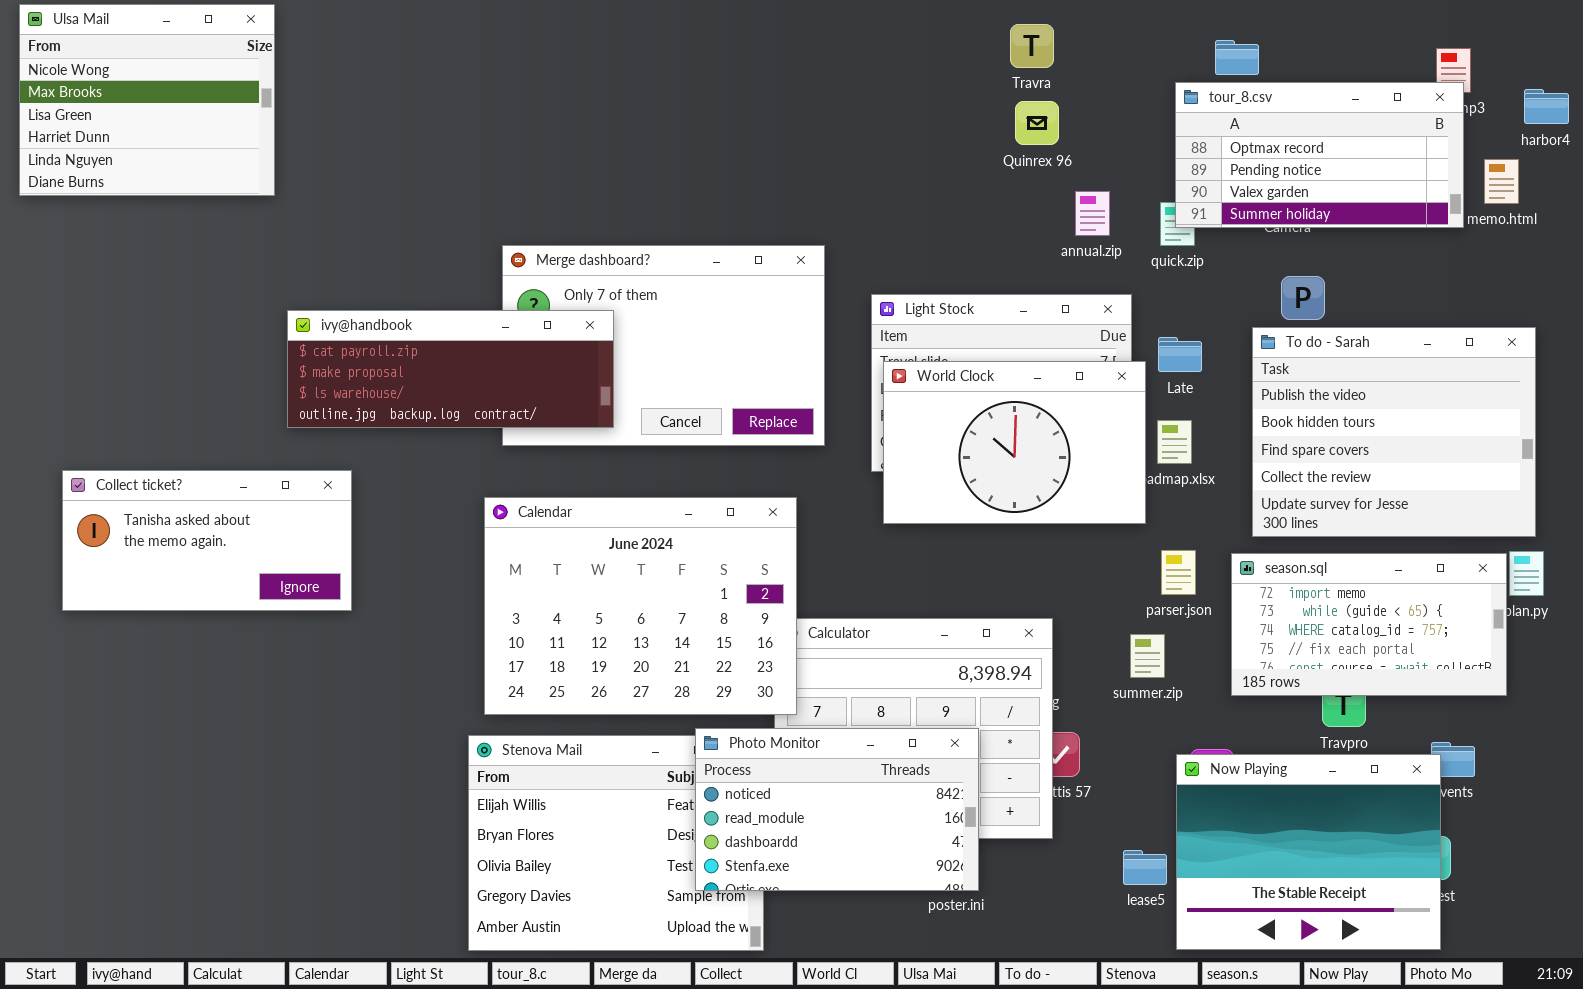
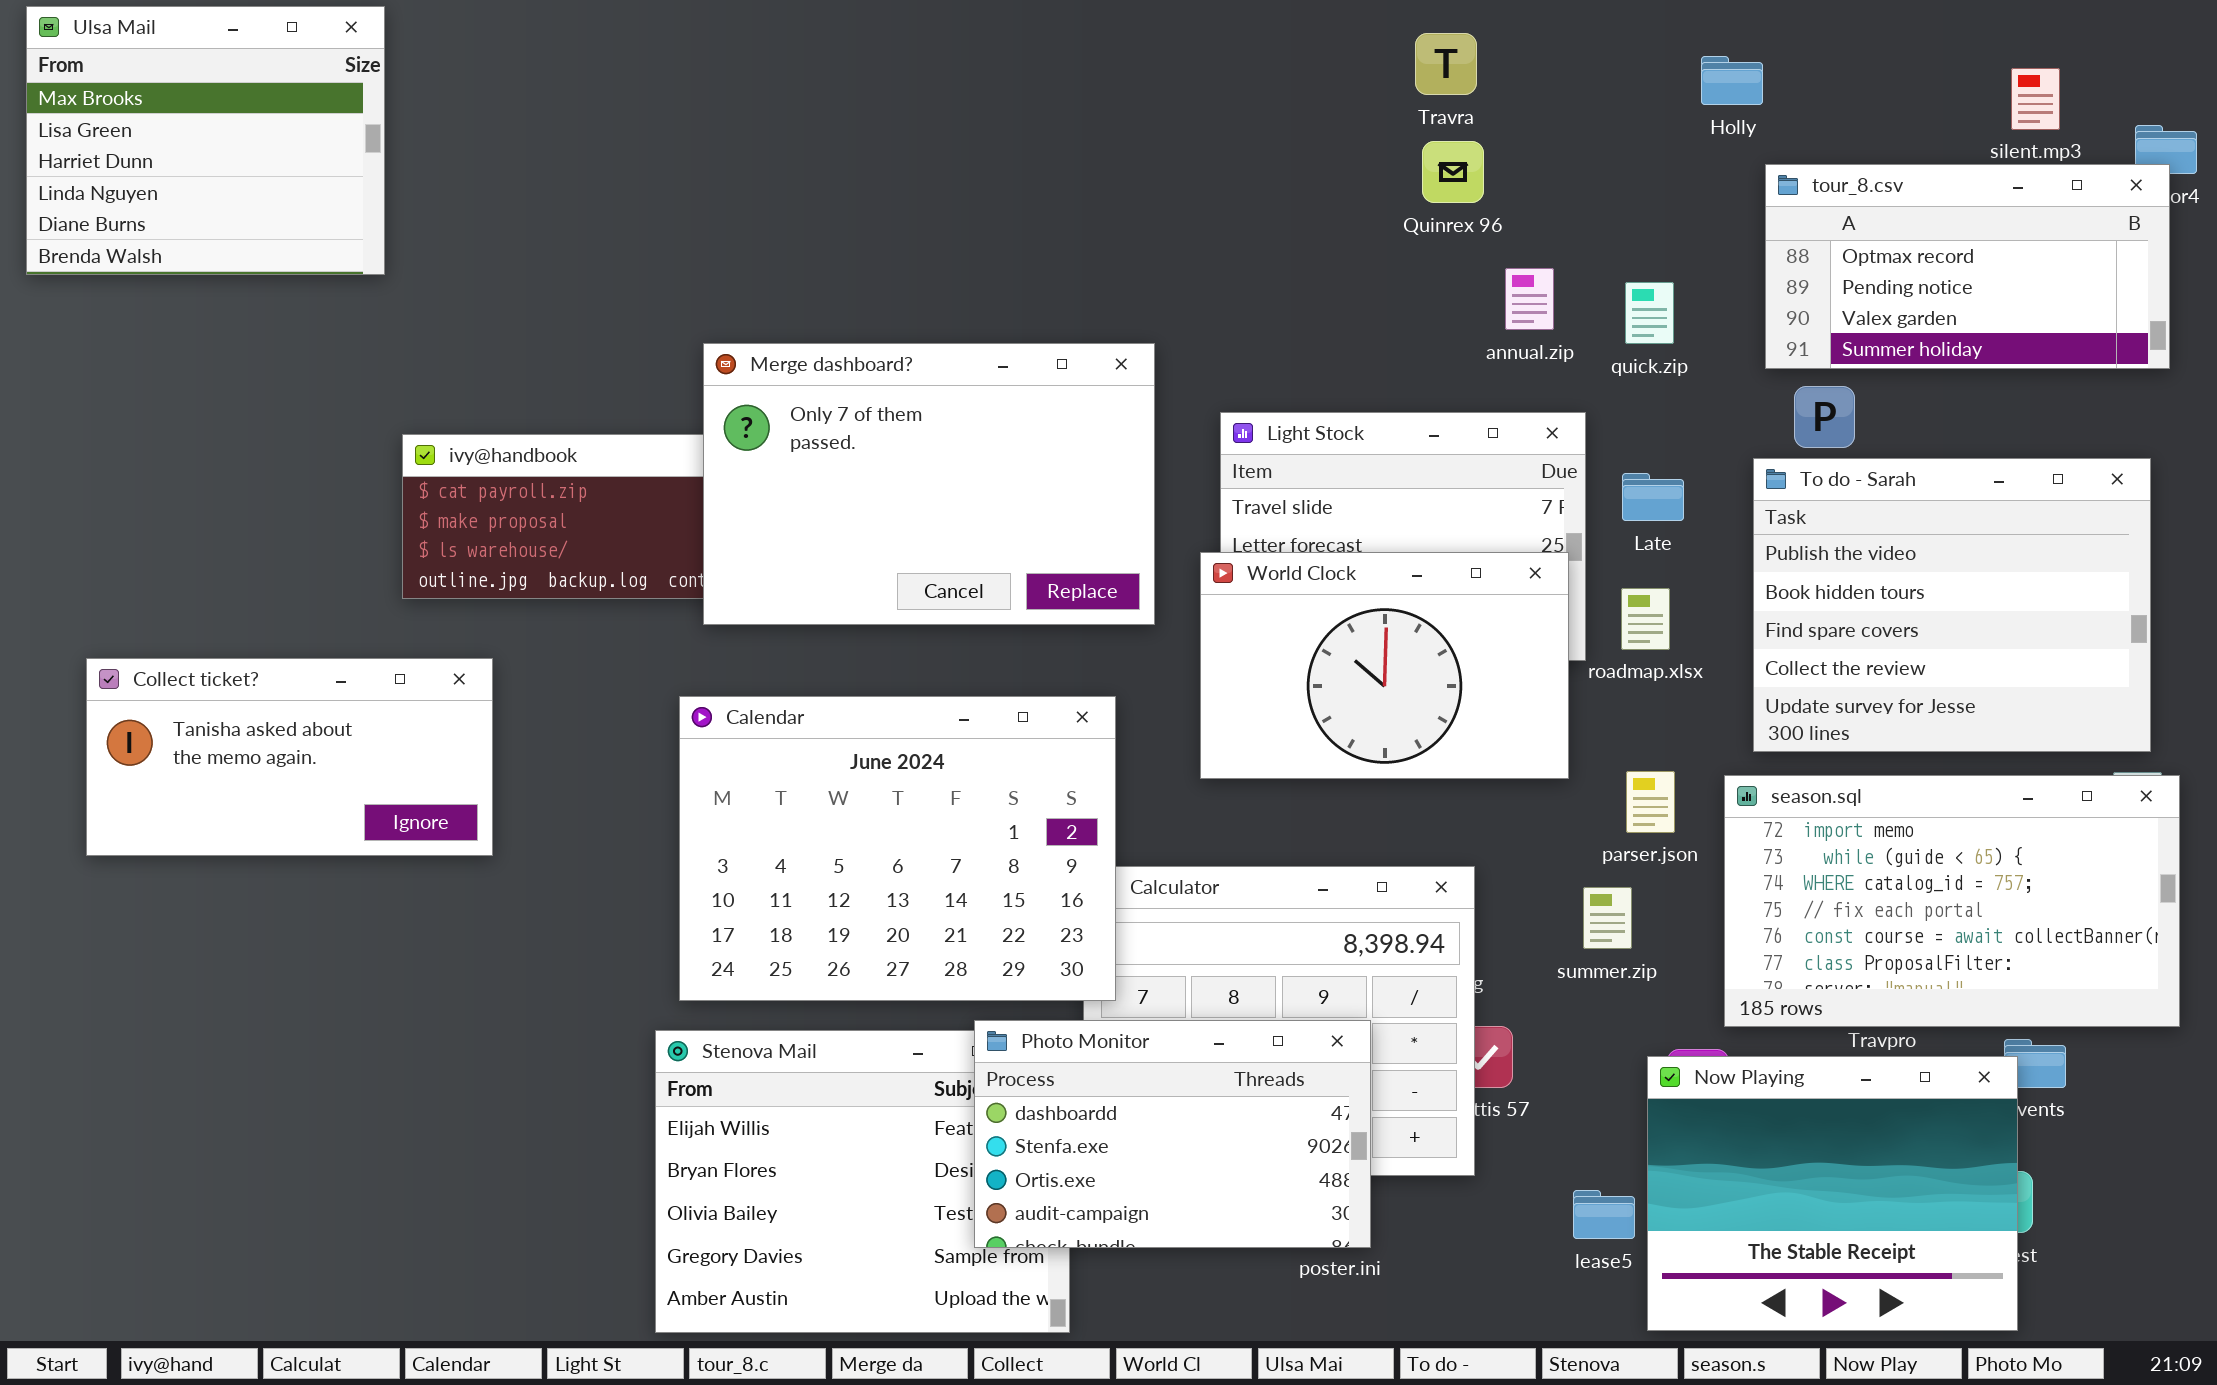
Ulsa Mail: [19,4,275,196] -> [26,6,385,275], scrolled down 1 row
tour_8.csv: [1175,82,1464,228] -> [1765,164,2170,369], moved
Merge dashboard?: [502,245,825,446] -> [703,343,1155,625], raised
World Clock: [883,361,1146,524] -> [1200,552,1569,779], moved
season.sql: [1231,553,1507,696] -> [1724,775,2180,1027], resized
Photo Monitor: [695,728,979,891] -> [974,1020,1371,1248], scrolled down 2 rows

